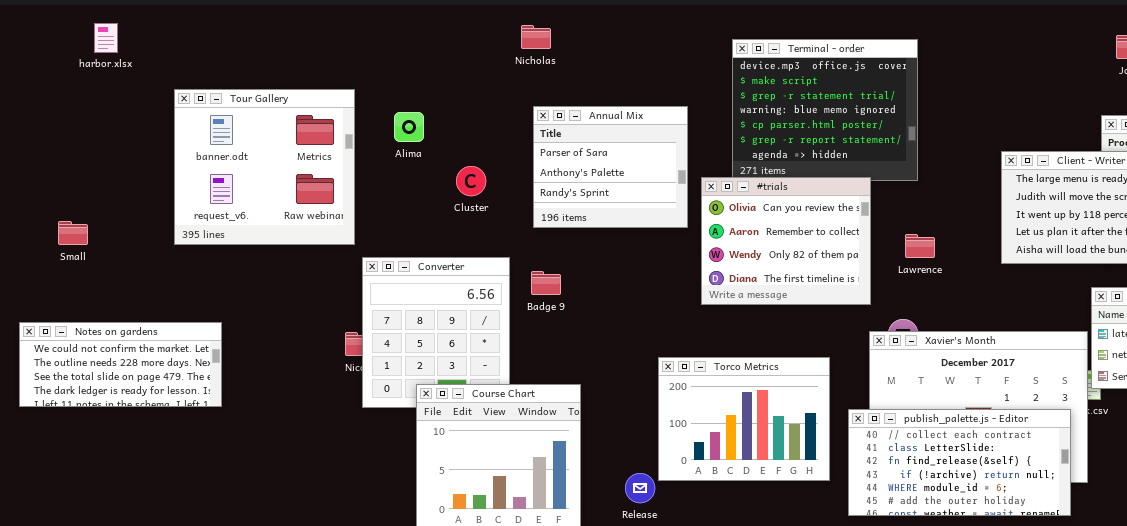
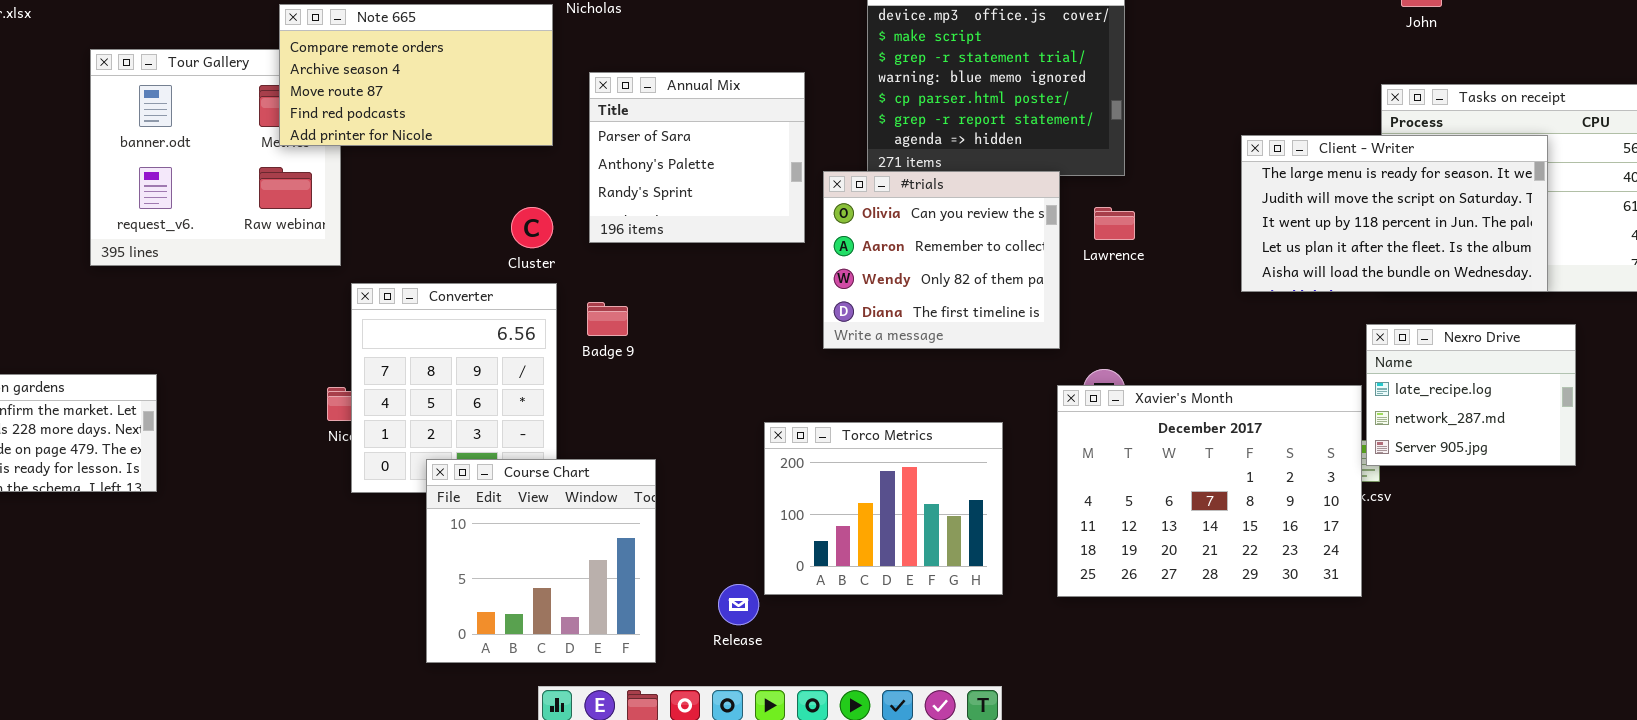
Note 665: none -> [279,4,553,146], opened
Cluster: [456,166,486,196] -> [511,207,553,248], moved
Lawrence: [905,234,935,258] -> [1094,207,1135,240], moved
publish_palette.js - Editor: [848,409,1071,516] -> none, closed

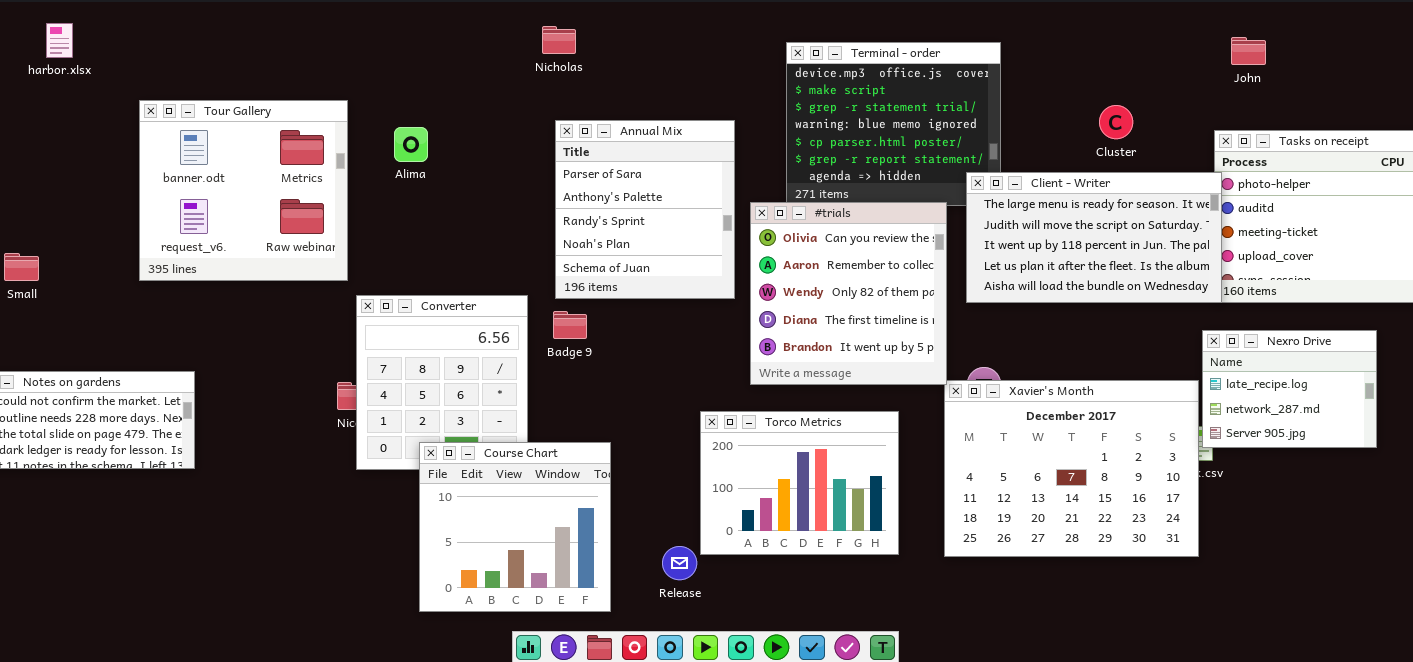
Note 665: [279,4,553,146] -> none, closed
Annual Mix: [589,72,805,243] -> [555,120,735,299], resized
Client - Writer: [1241,135,1548,292] -> [966,172,1222,303], moved
#trials: [823,171,1060,349] -> [750,202,947,385], resized
Cluster: [511,207,553,248] -> [1099,105,1133,139], moved

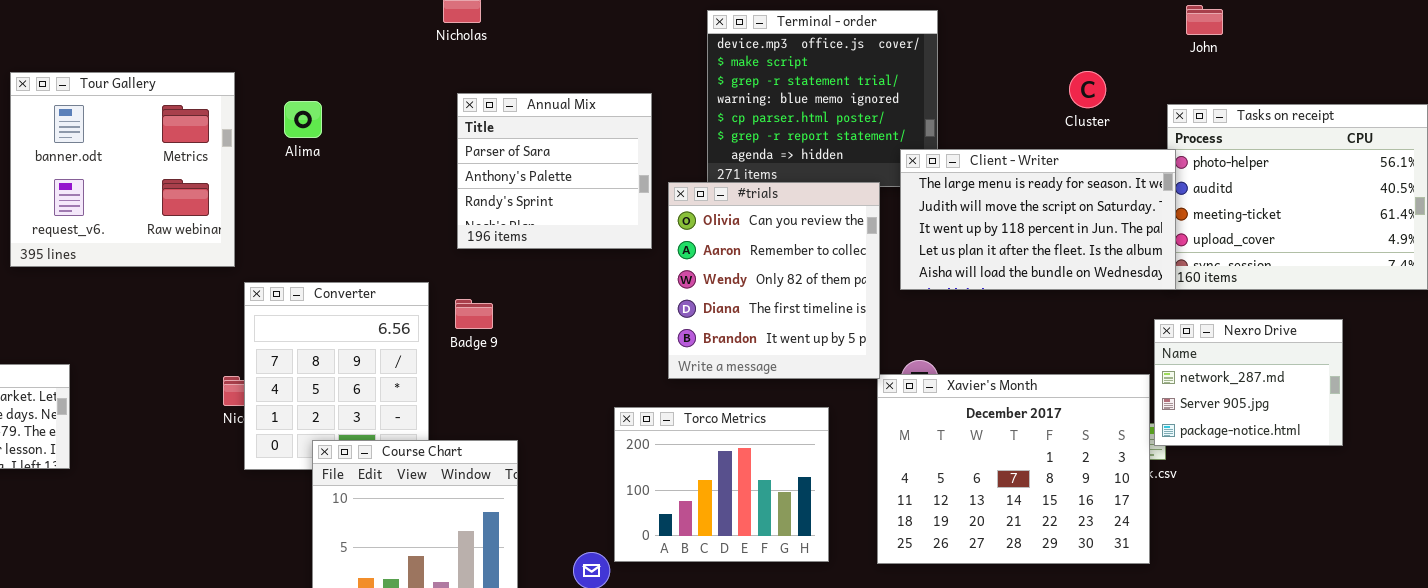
Cluster: [1099,105,1133,139] -> [1069,71,1106,108], moved
Annual Mix: [555,120,735,299] -> [457,93,652,249], resized
Nexro Drive: [1202,330,1377,448] -> [1154,319,1343,446], scrolled down 1 row

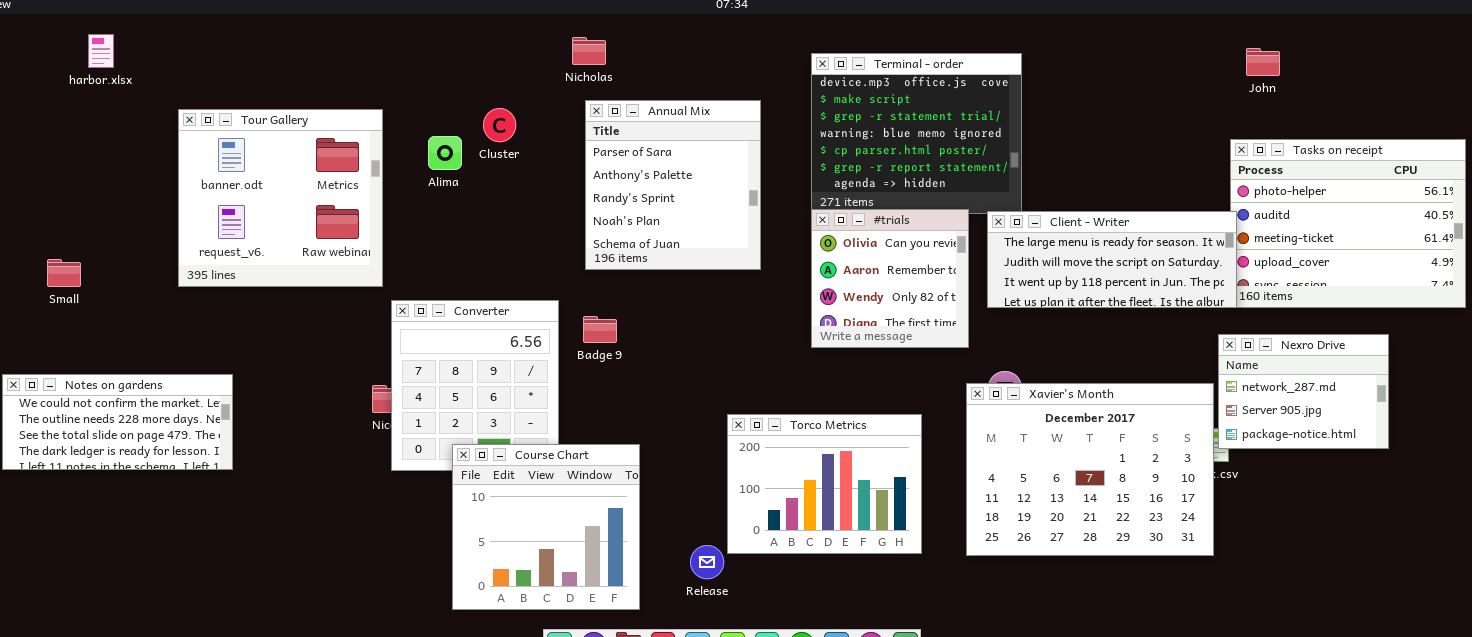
Cluster: [1069,71,1106,108] -> [483,108,516,142], moved
Annual Mix: [457,93,652,249] -> [585,100,761,270], resized
Client - Writer: [900,149,1176,290] -> [987,211,1237,308], resized
#trials: [668,182,880,379] -> [811,209,969,348], resized

